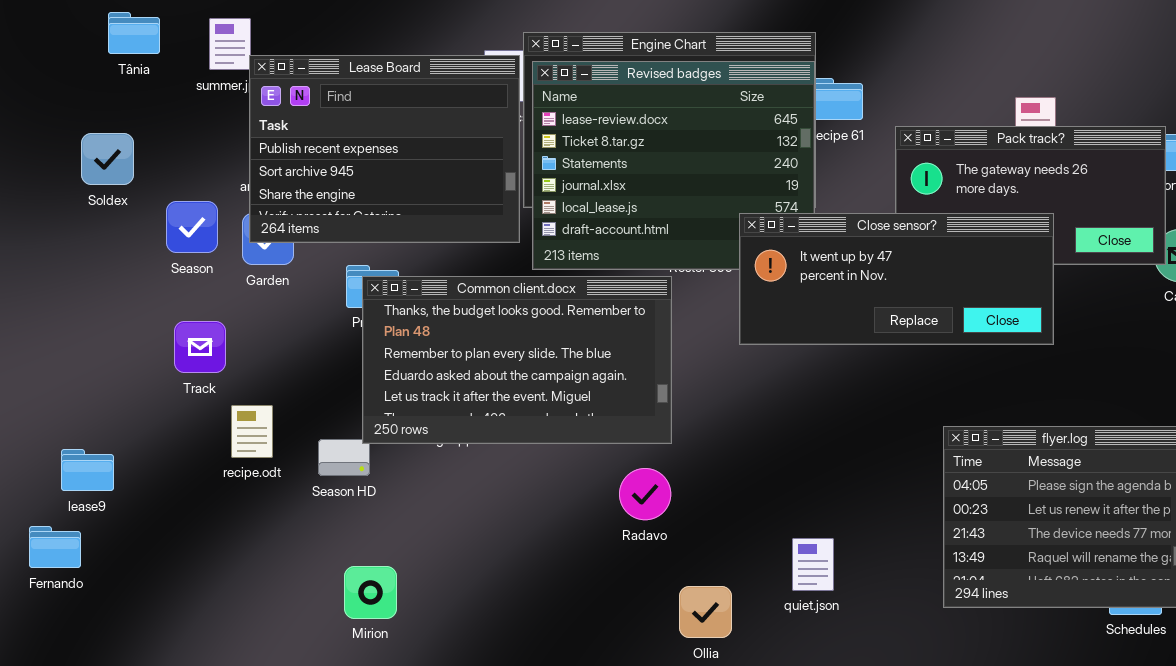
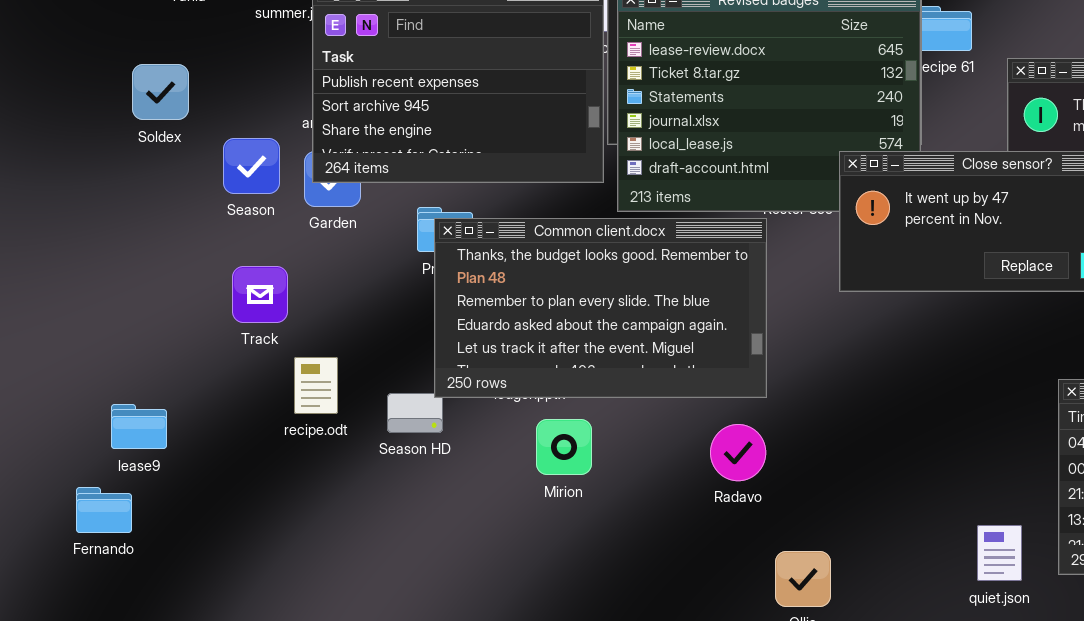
quiet.json: [792,538,834,591] -> [977,525,1022,581], moved
Mirion: [344,566,397,619] -> [536,419,592,475], moved

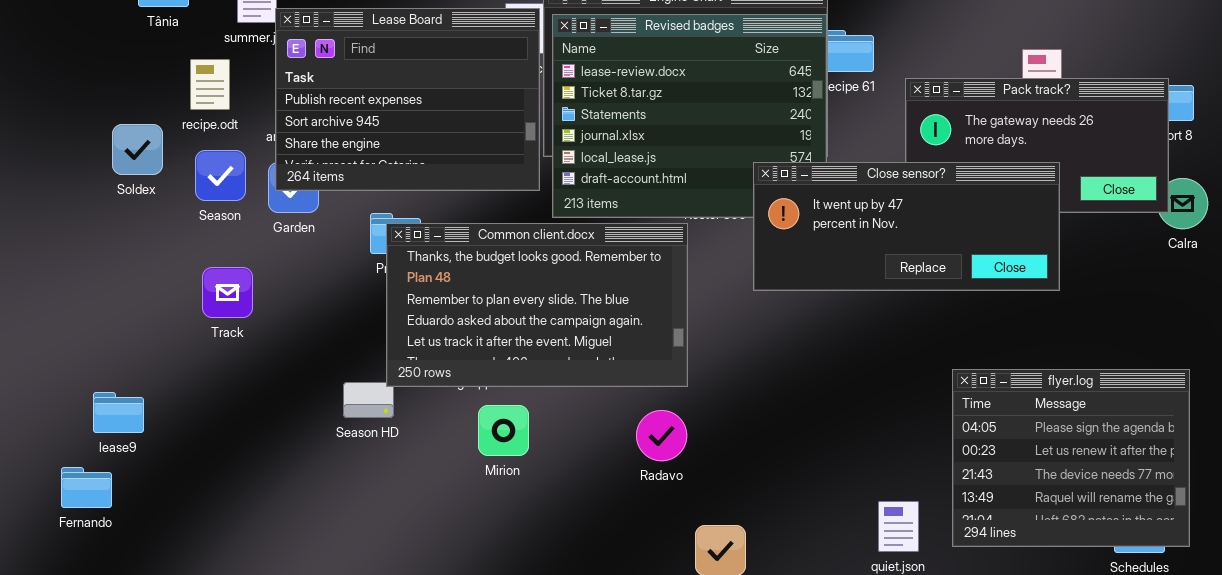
Soldex: [132,64,189,120] -> [112,124,163,175], moved
recipe.odt: [294,357,338,414] -> [190,59,230,110], moved

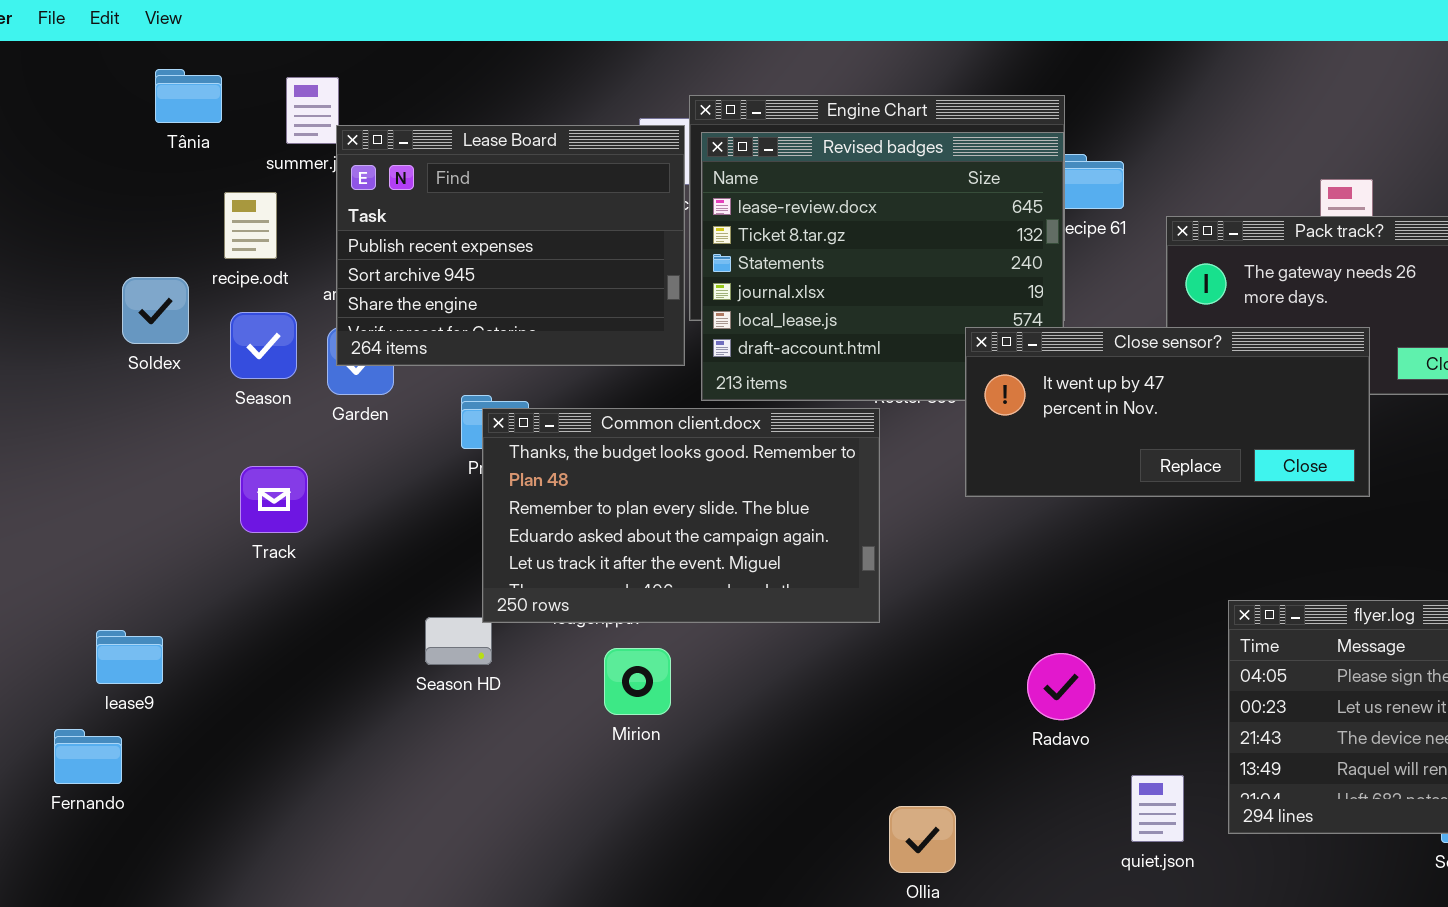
Radavo: [636,410,687,461] -> [1027,653,1095,720], moved

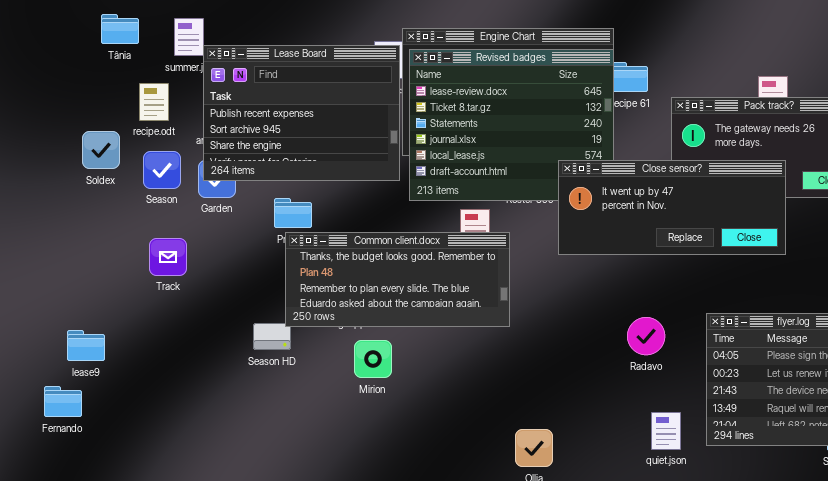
Common client.docx: [482,408,880,623] -> [285,232,510,327], resized
Radavo: [1027,653,1095,720] -> [627,317,665,355], moved

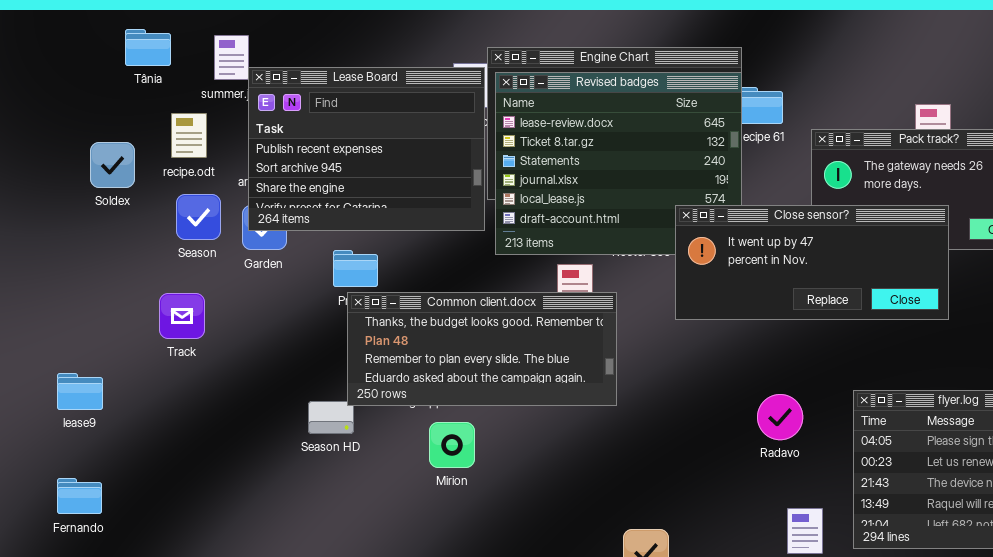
Soldex: [82,131,120,169] -> [90,142,135,188], moved
Track: [149,238,187,276] -> [159,293,205,339], moved
lease9: [67,330,105,361] -> [57,373,103,410], moved

